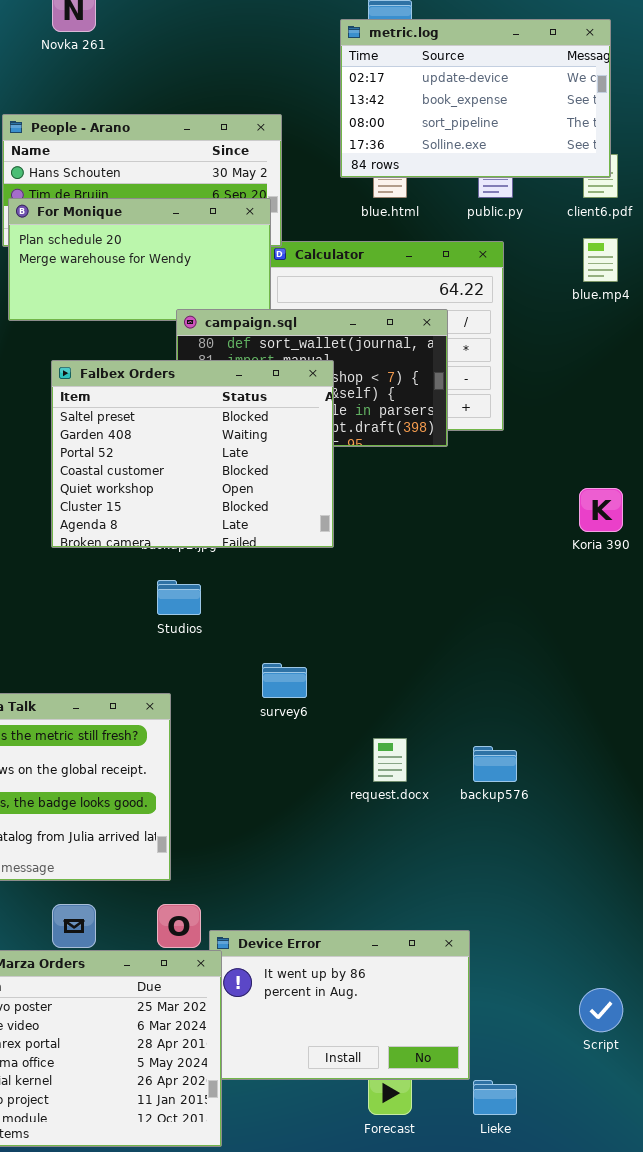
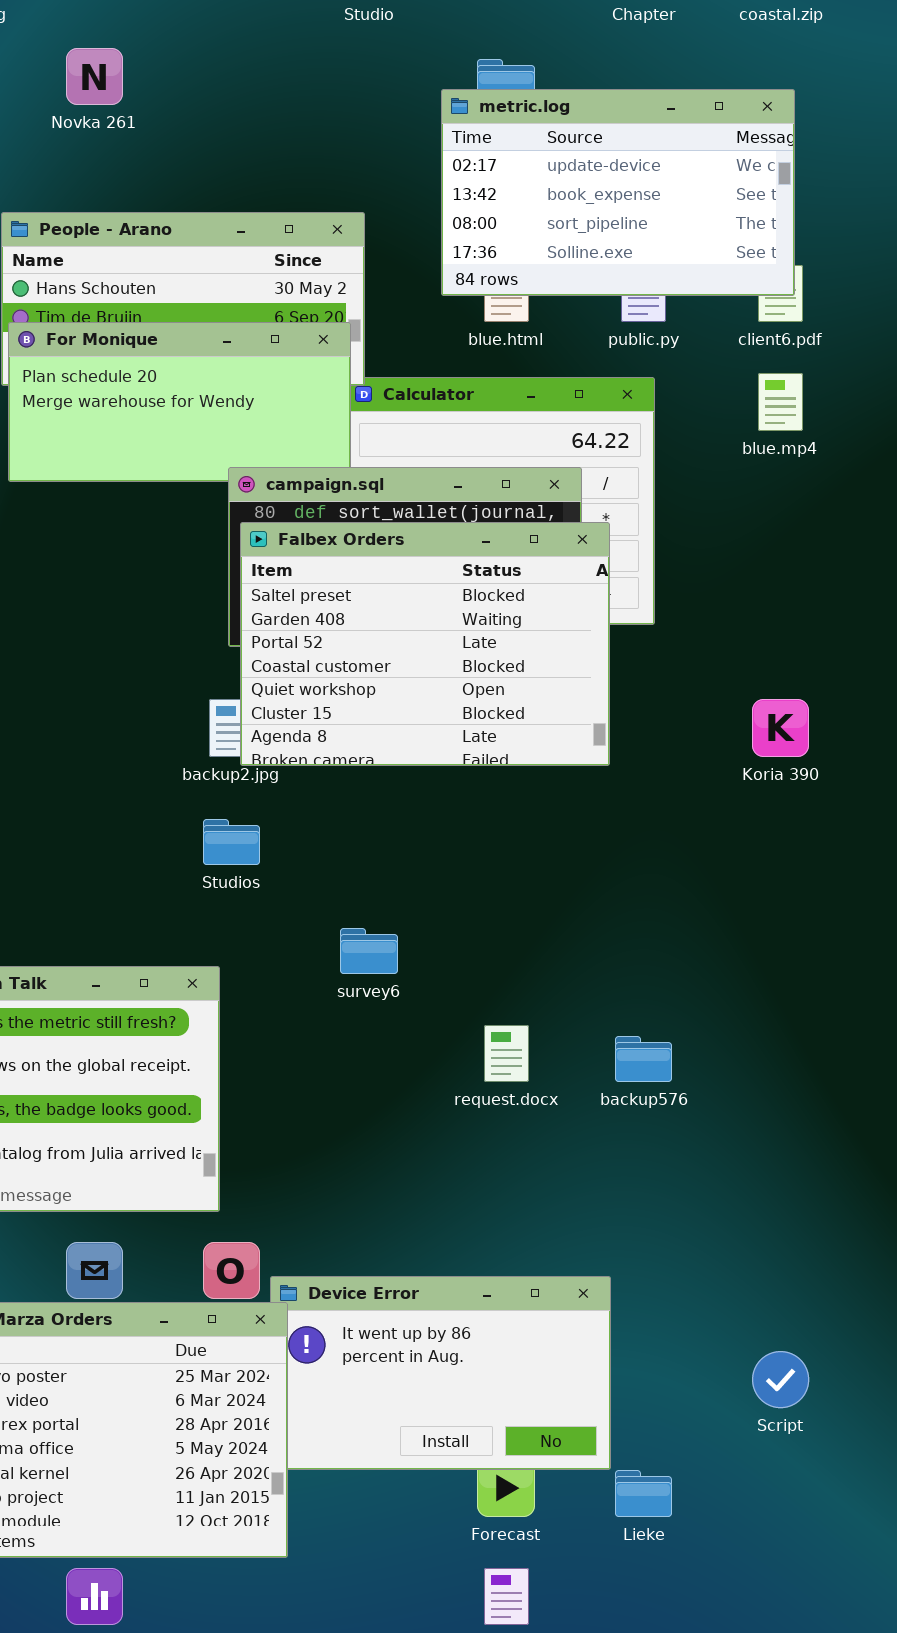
Falbex Orders: [51,360,334,548] -> [240,522,610,766], moved

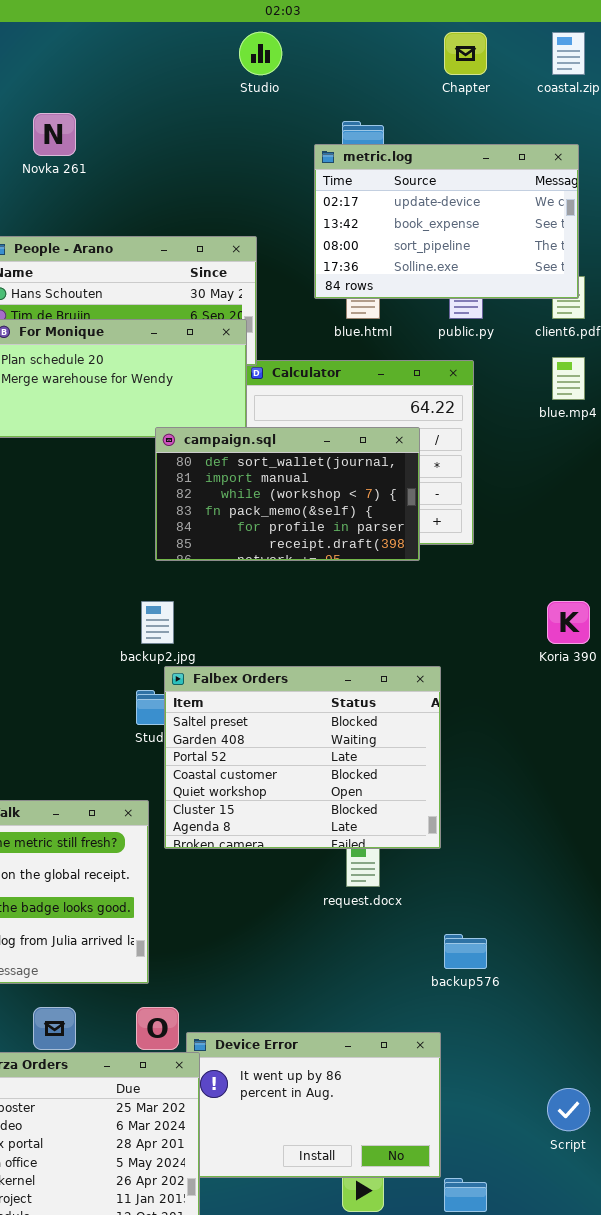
Falbex Orders: [240,522,610,766] -> [164,666,441,849], moved
backup576: [615,1036,672,1082] -> [444,934,487,969], moved

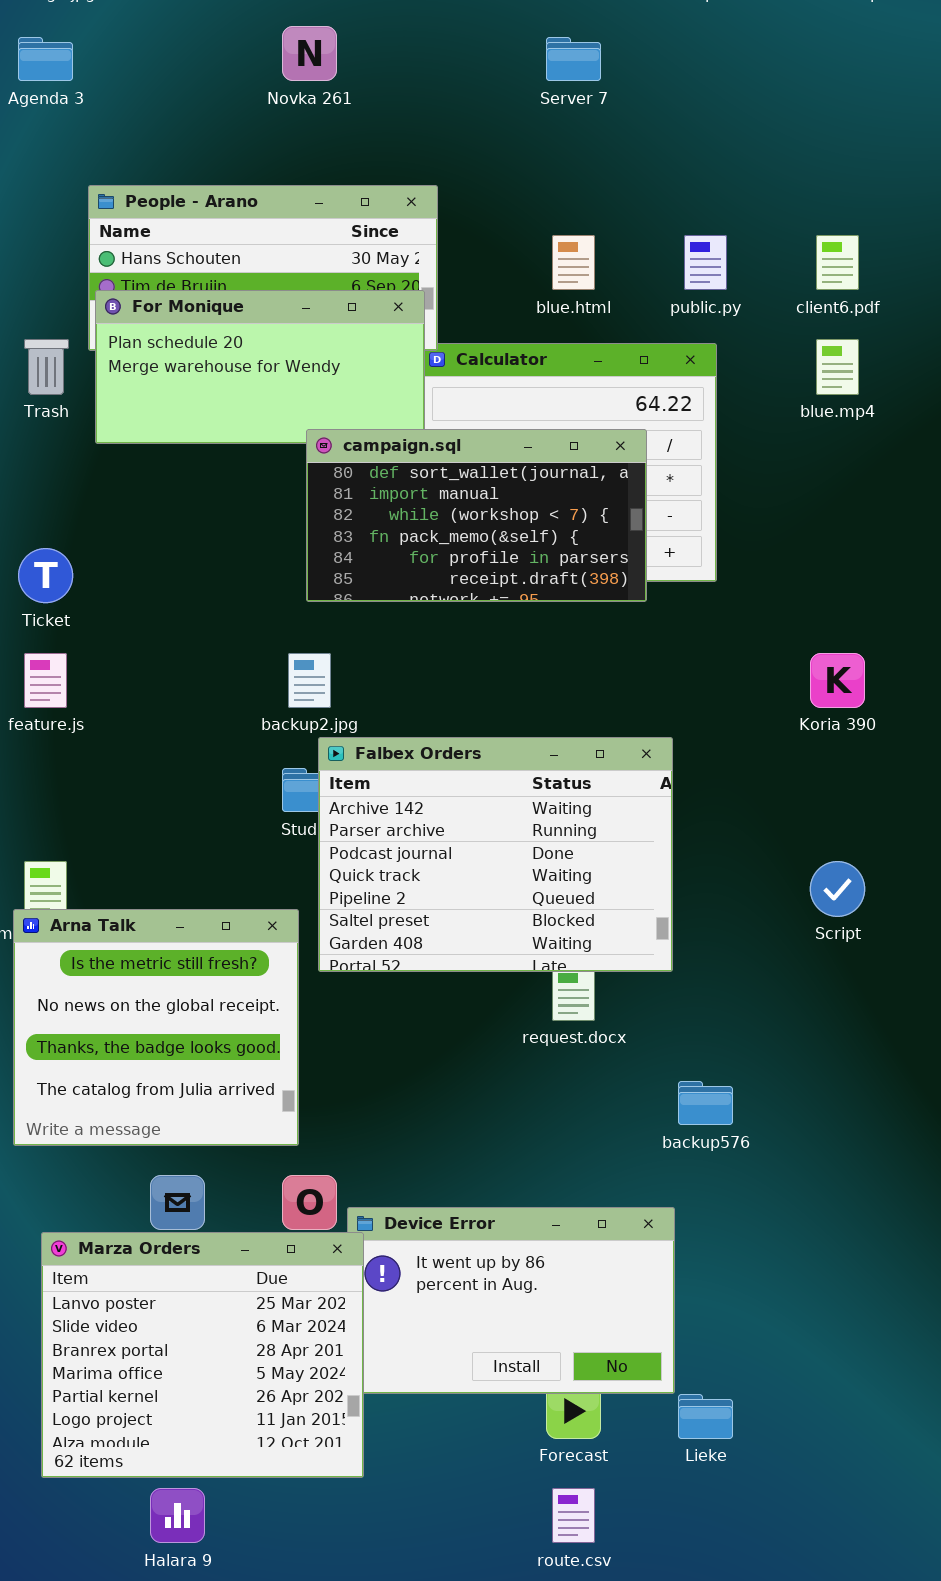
Novka 261: [33,113,76,156] -> [282,26,337,81], moved
metric.log: [314,144,579,299] -> none, closed
Falbex Orders: [164,666,441,849] -> [318,737,673,972], scrolled up 5 rows
Script: [547,1088,590,1131] -> [810,861,865,917], moved

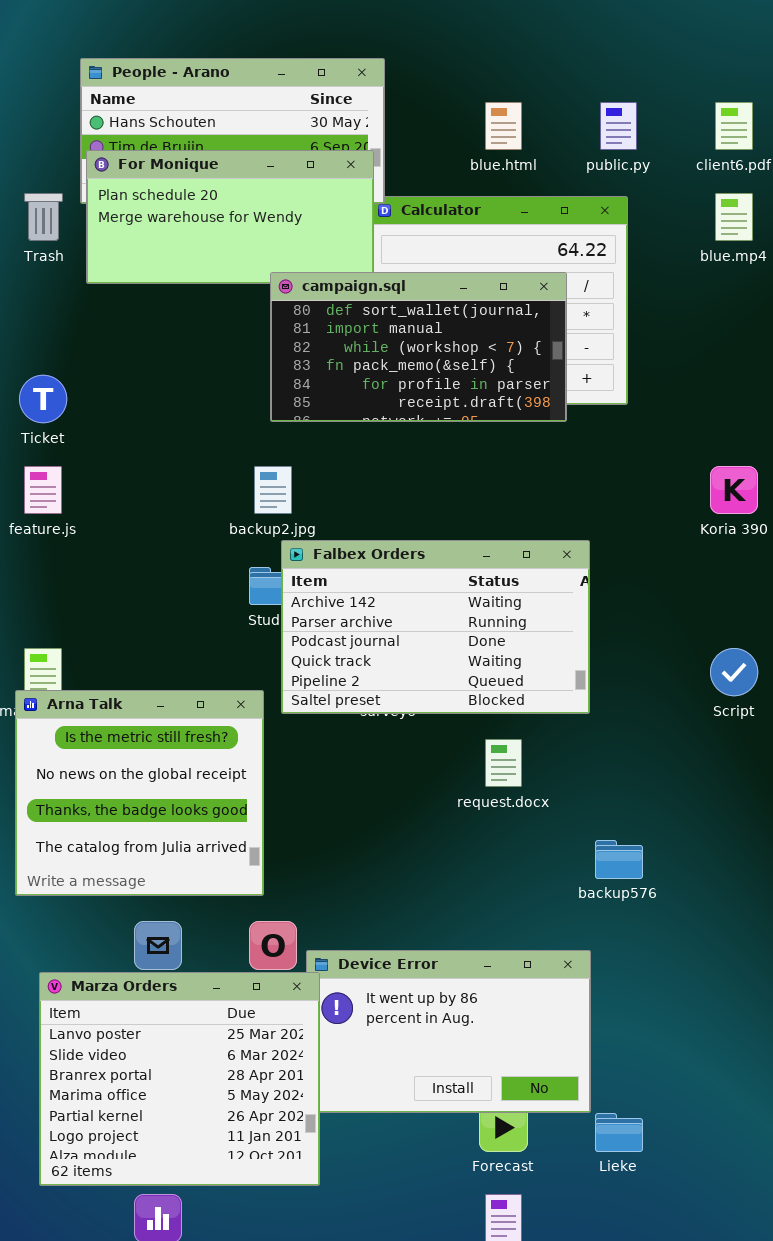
Falbex Orders: [318,737,673,972] -> [281,540,590,714], resized

